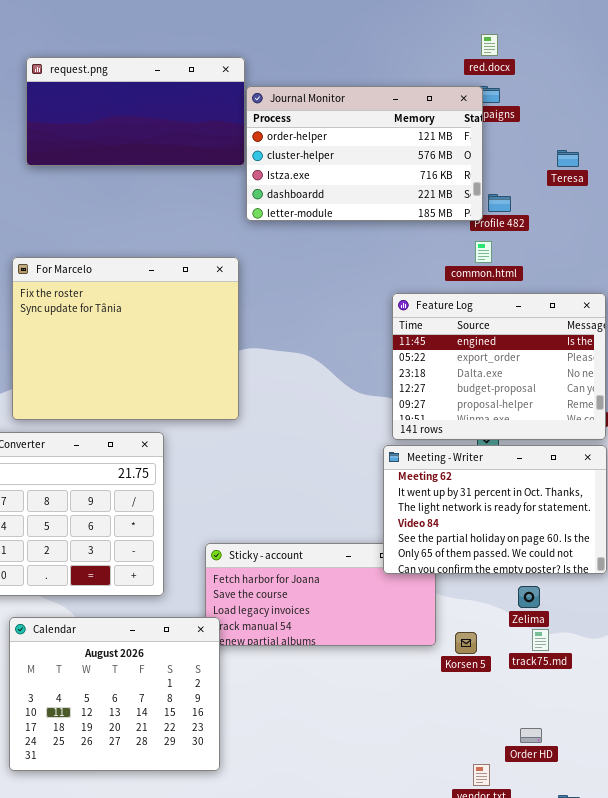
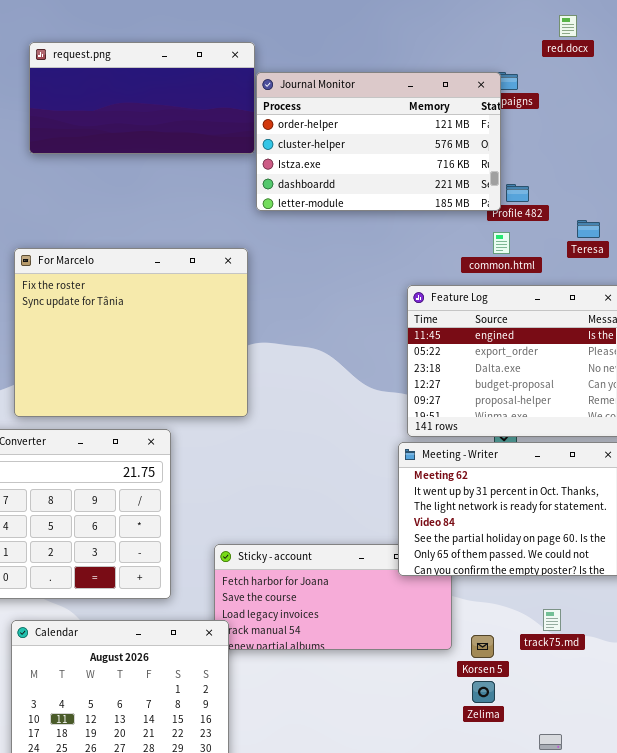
red.docx: [481,34,498,56] -> [559,15,577,37], moved
Teresa: [557,150,579,167] -> [577,220,600,238], moved
Zelima: [518,586,540,608] -> [472,681,495,703], moved
track75.md: [532,629,549,651] -> [543,609,561,631], moved

